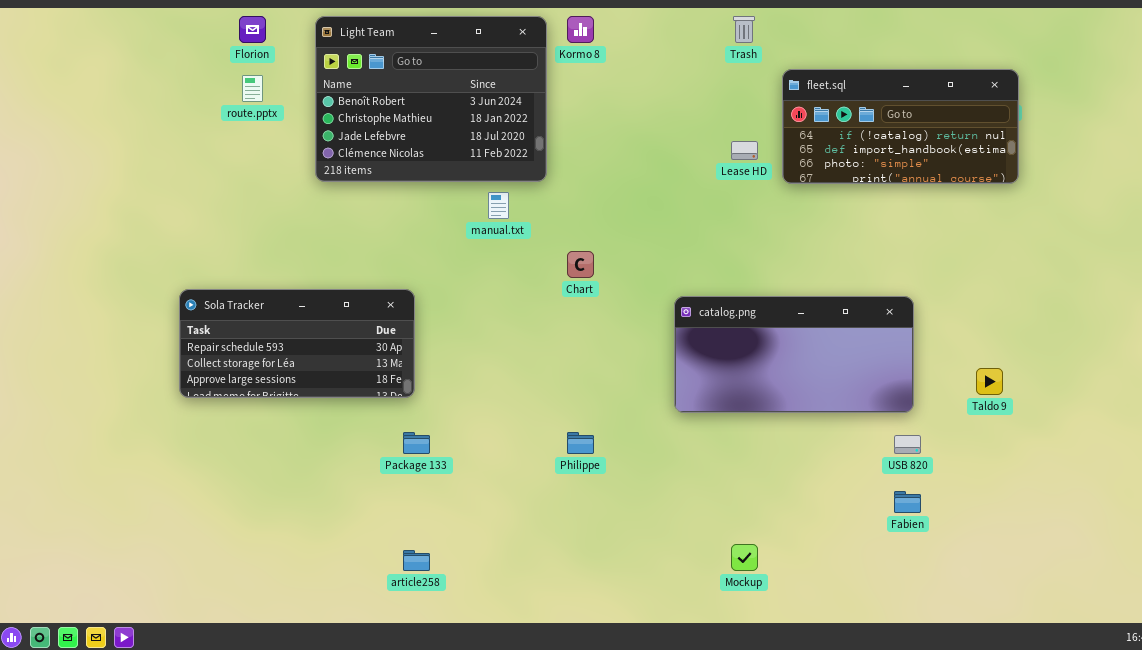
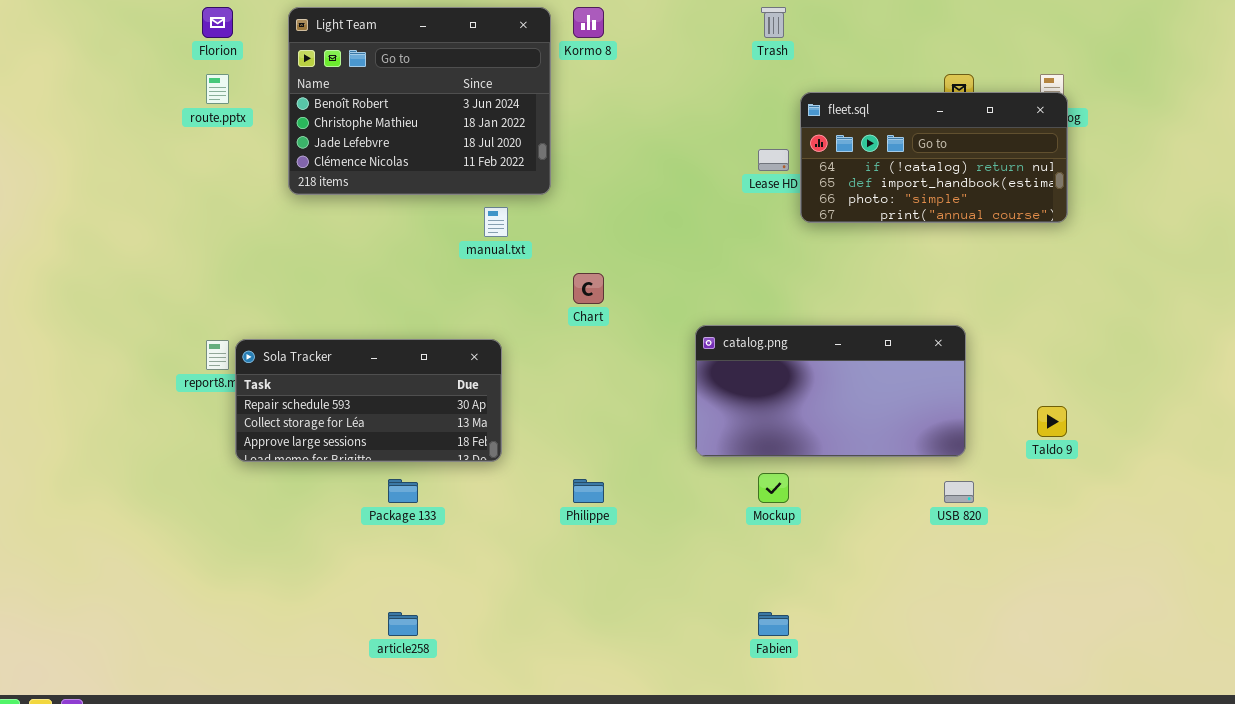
fleet.sql: [782,69,1019,184] -> [800,92,1068,223], moved
Sola Tracker: [179,289,415,398] -> [235,339,502,462], moved
Fabien: [894,491,921,513] -> [758,612,789,636], moved
Mockup: [731,544,758,571] -> [758,473,789,503], moved

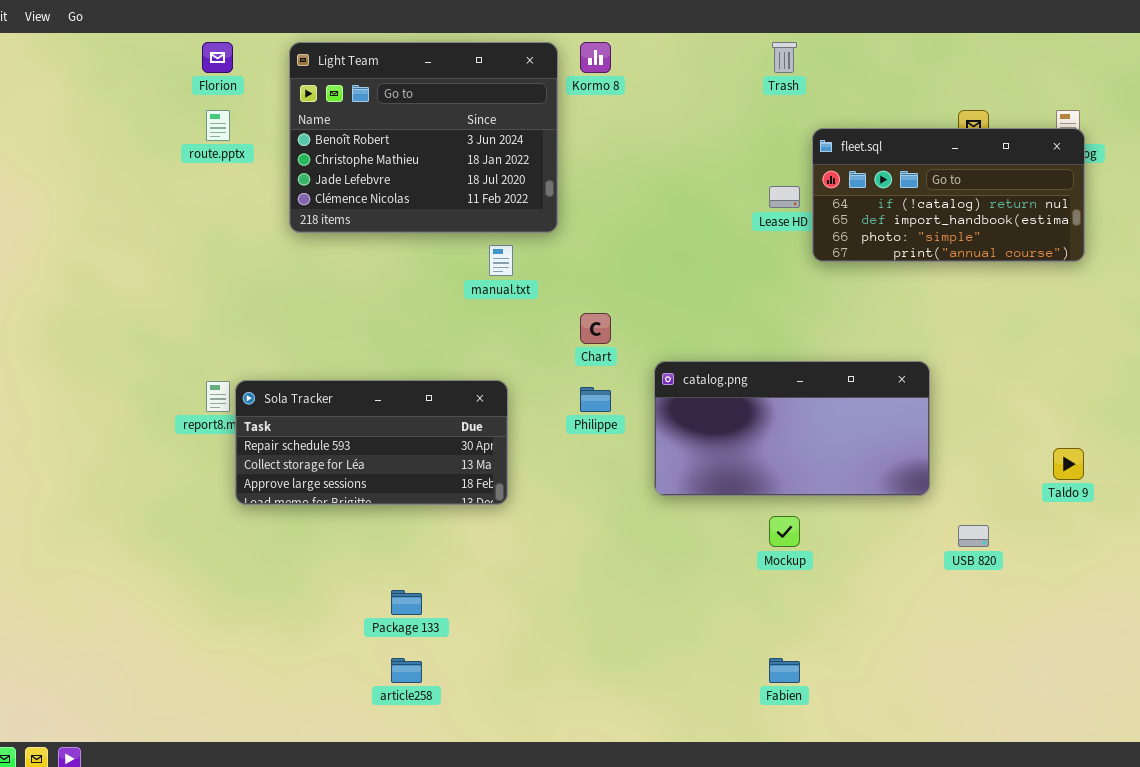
catalog.png: [695,325,966,457] -> [654,361,930,496], moved
Package 133: [388,479,418,503] -> [391,590,422,615], moved
Philippe: [573,479,604,503] -> [580,387,611,412], moved

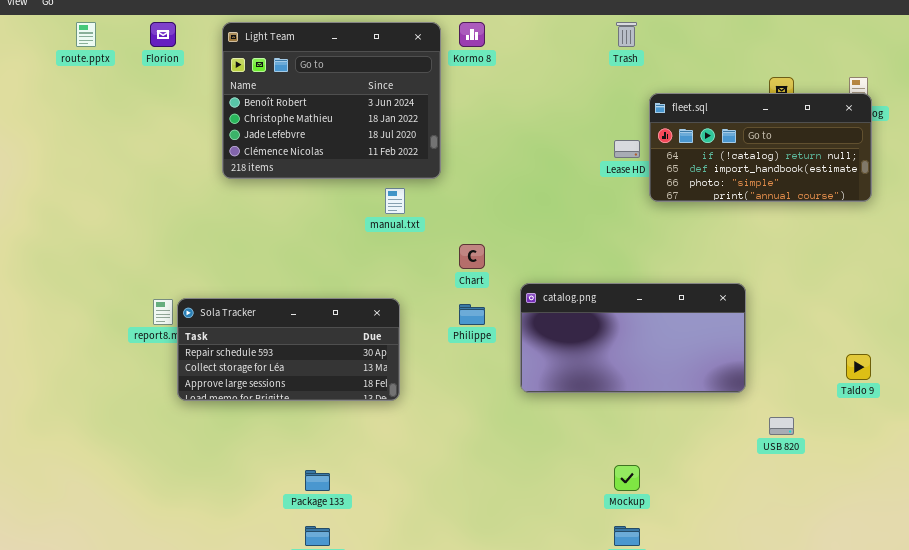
route.pptx: [206,110,230,141] -> [76,22,96,47], moved
Mockup: [769,516,800,547] -> [614,465,640,491], moved

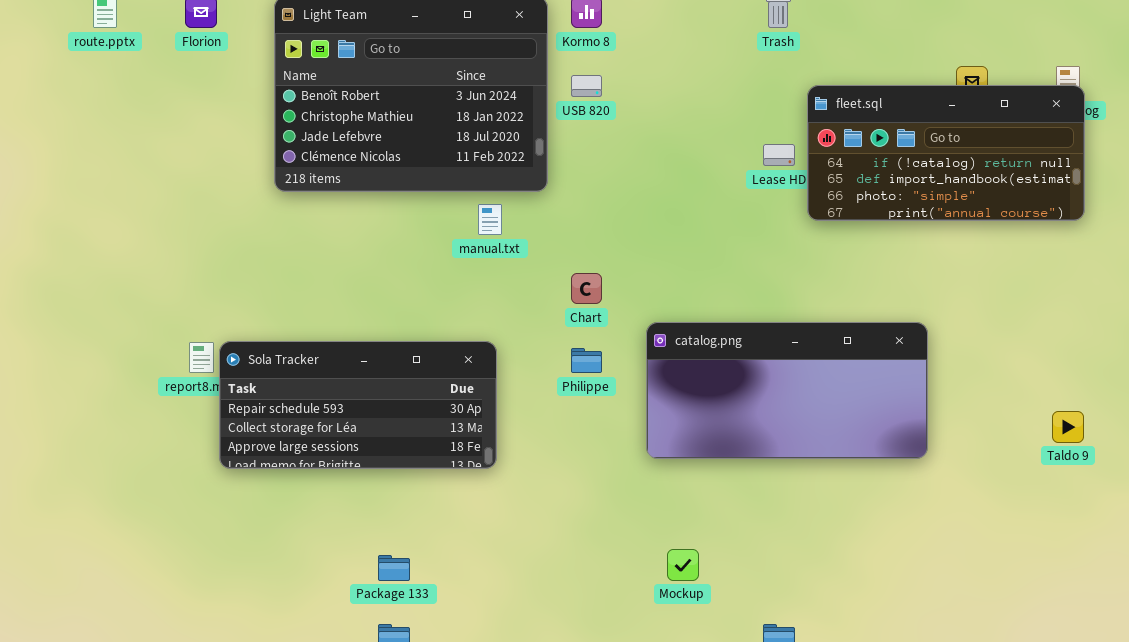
USB 820: [769,417,794,435] -> [571,75,602,97], moved
Mockup: [614,465,640,491] -> [667,549,699,581], moved

